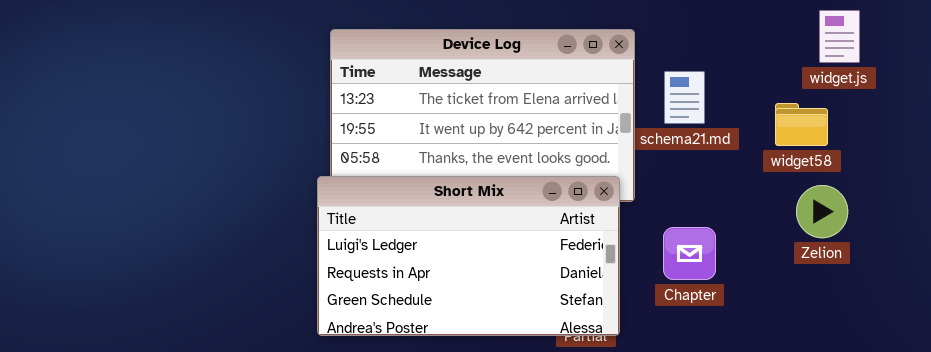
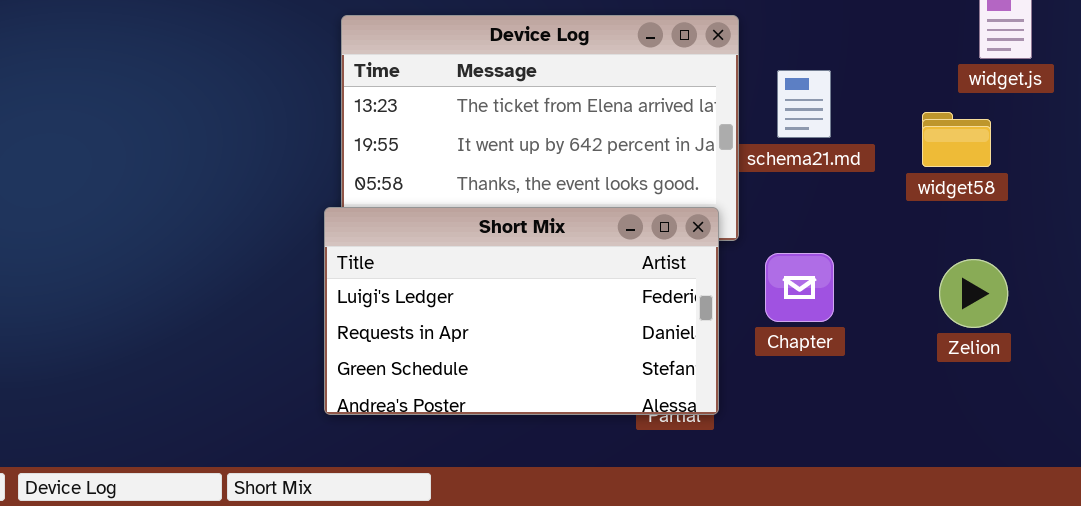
Zelion: [796,185,848,238] -> [939,259,1008,328], moved
Chapter: [663,227,716,280] -> [765,253,834,322], moved

